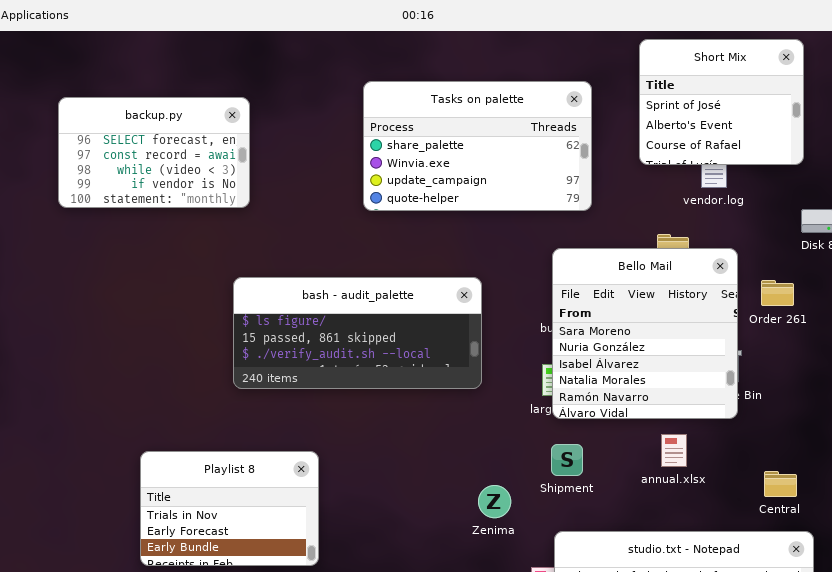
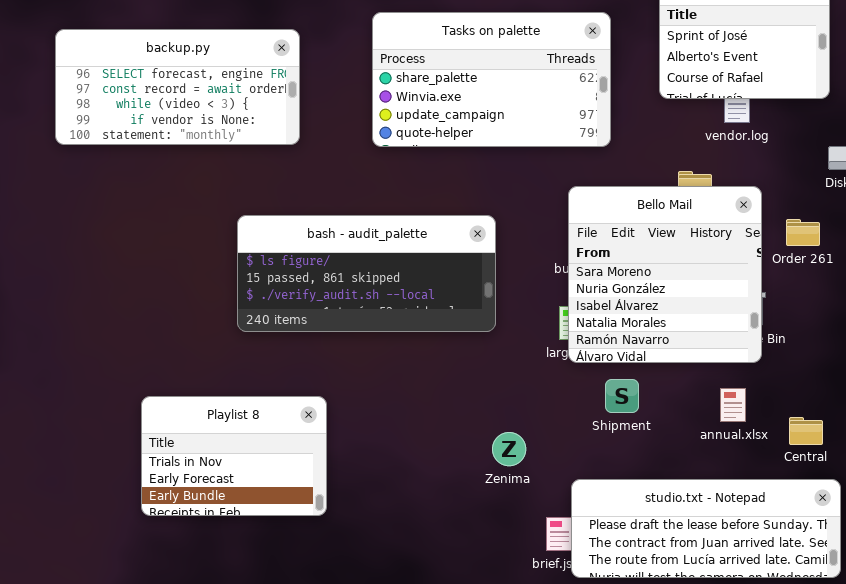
backup.py: [58,97,250,208] -> [55,29,300,145], resized
annual.xlsx: [661,434,687,467] -> [720,388,746,422], moved
Shipment: [551,444,583,476] -> [605,379,639,413], moved

